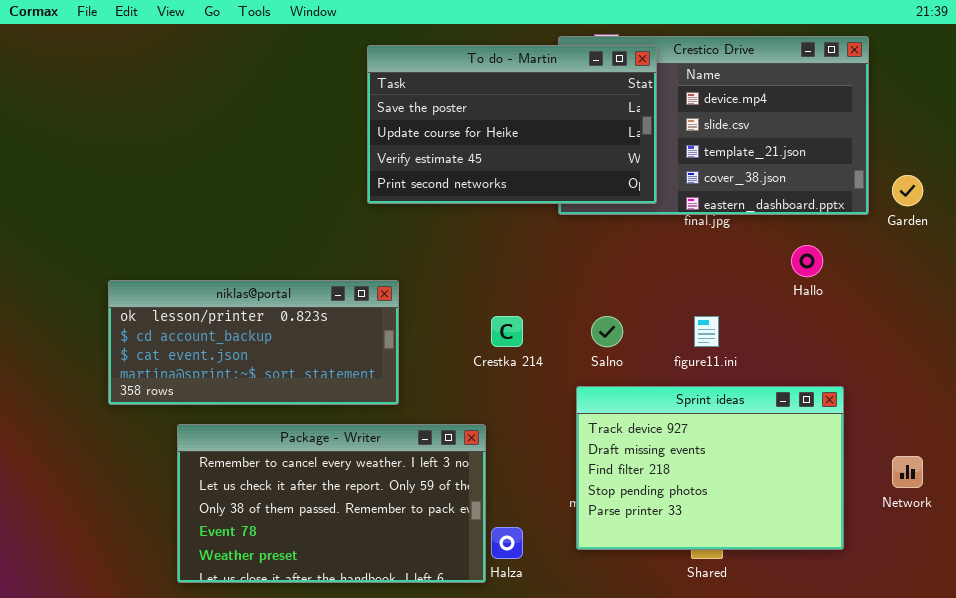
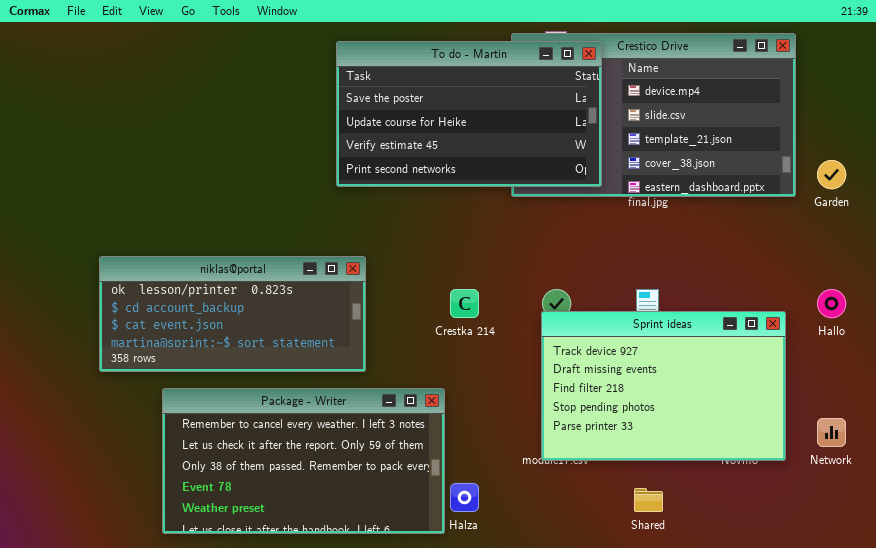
Hallo: [791,245,823,277] -> [817,289,846,318], moved
Sprint ideas: [576,386,844,550] -> [541,311,786,461], moved

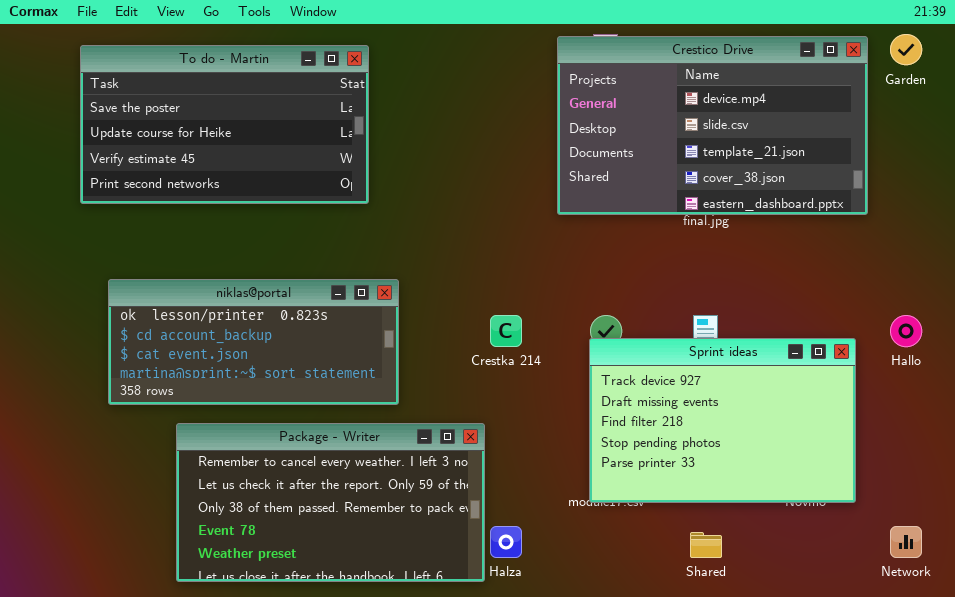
To do - Martin: [336,41,602,187] -> [80,45,369,204], moved
Garden: [817,160,846,189] -> [890,34,922,65], moved
Network: [817,418,846,447] -> [890,526,922,558], moved

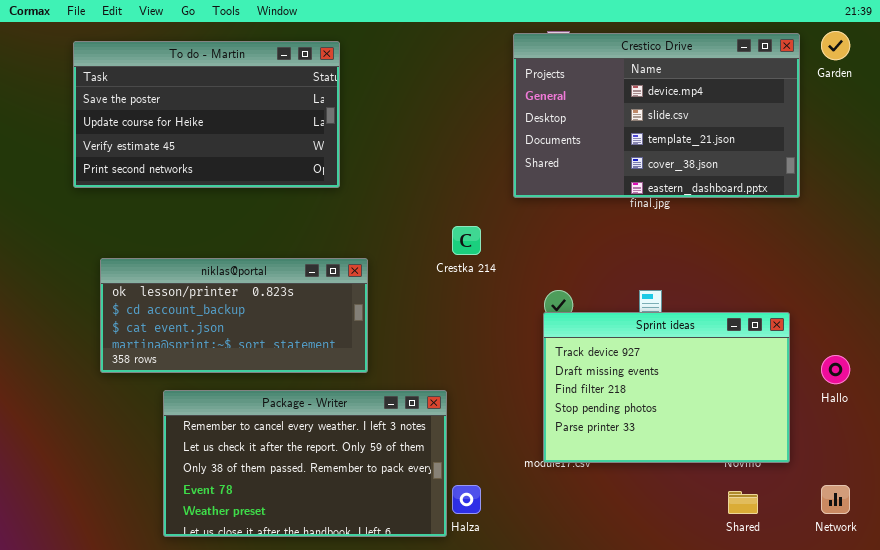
Crestka 214: [490,315,522,347] -> [452,226,481,255], moved
Hallo: [890,315,922,347] -> [821,355,850,384], moved
Shared: [690,532,722,558] -> [728,491,758,514], moved

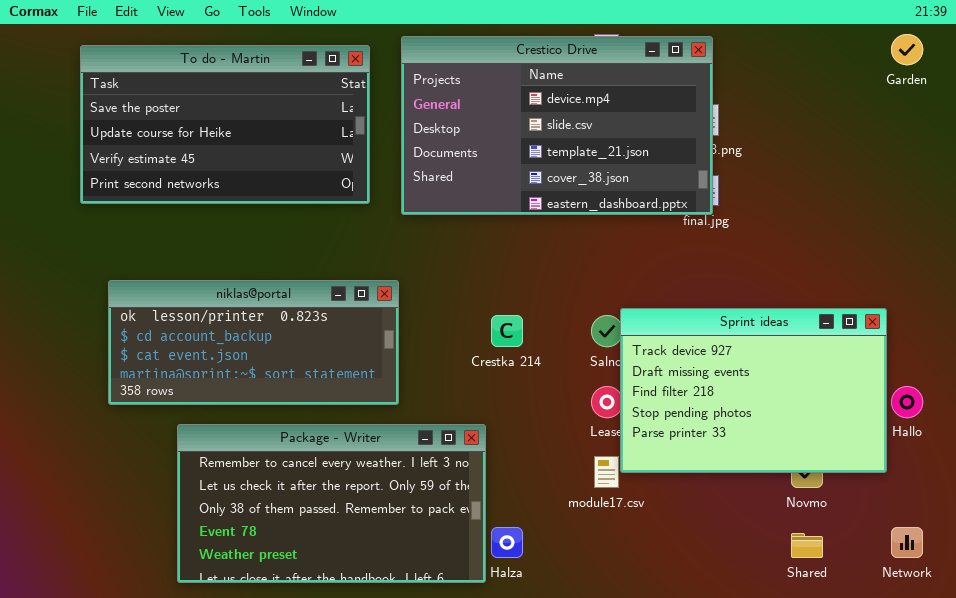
Crestico Drive: [513,33,800,198] -> [401,36,713,215], moved
Crestka 214: [452,226,481,255] -> [491,315,523,347], moved
Sprint ideas: [543,312,790,463] -> [620,308,887,473], moved

